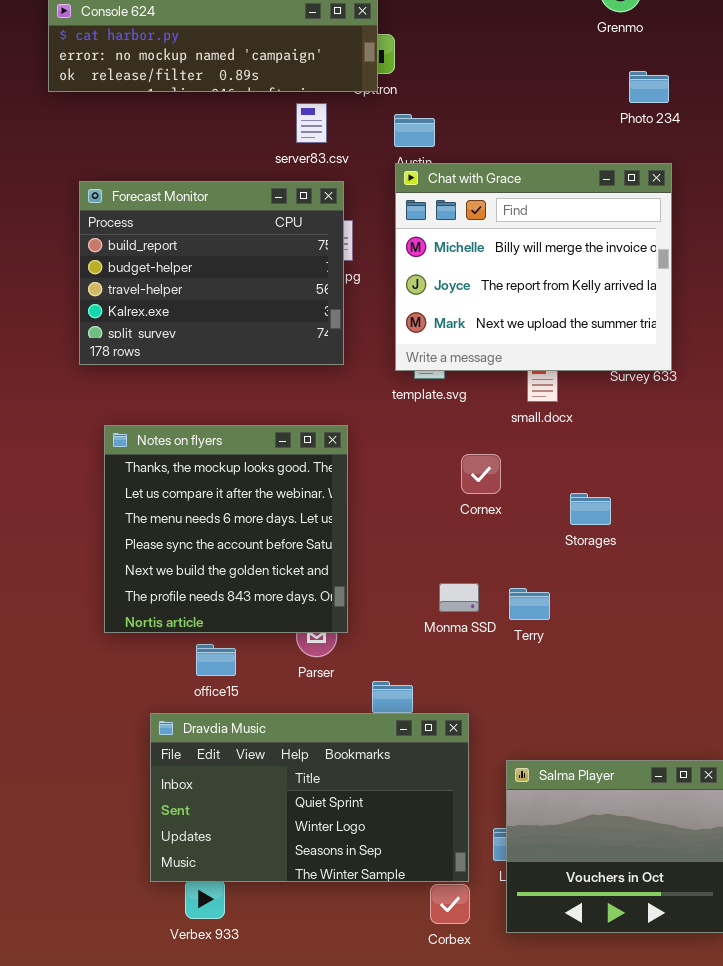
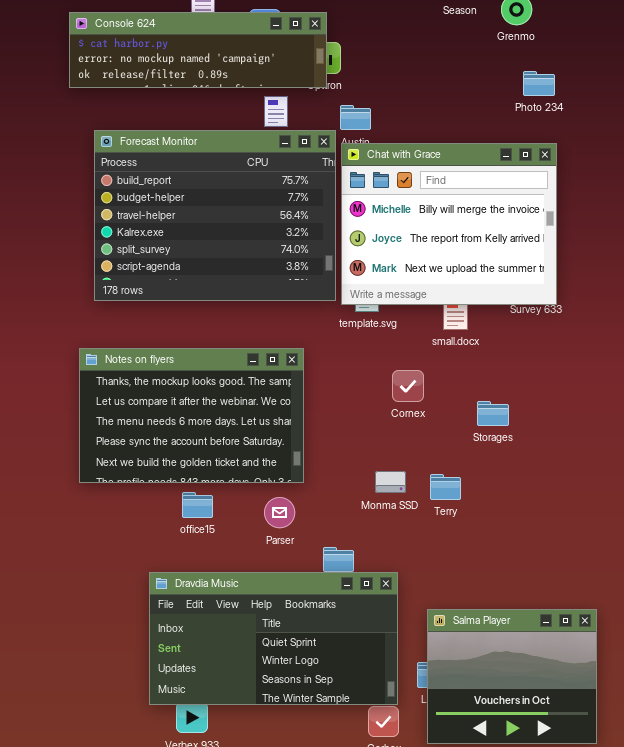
Forecast Monitor: [79,181,344,365] -> [94,130,336,301], resized
Notes on flyers: [104,425,348,633] -> [79,348,304,483], resized
office15: [196,644,236,676] -> [182,492,213,518], moved

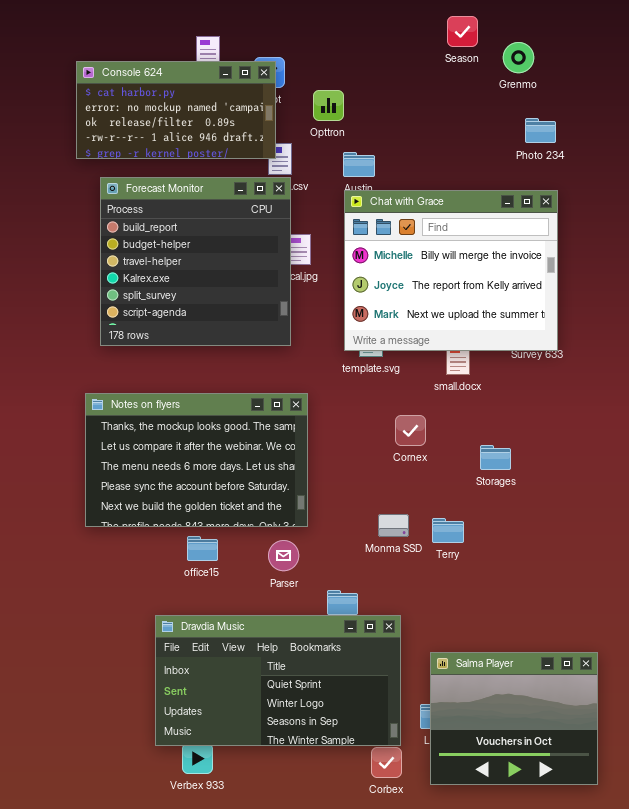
Console 624: [69,12,327,88] -> [76,61,276,159], resized
Forecast Monitor: [94,130,336,301] -> [100,177,291,346], resized

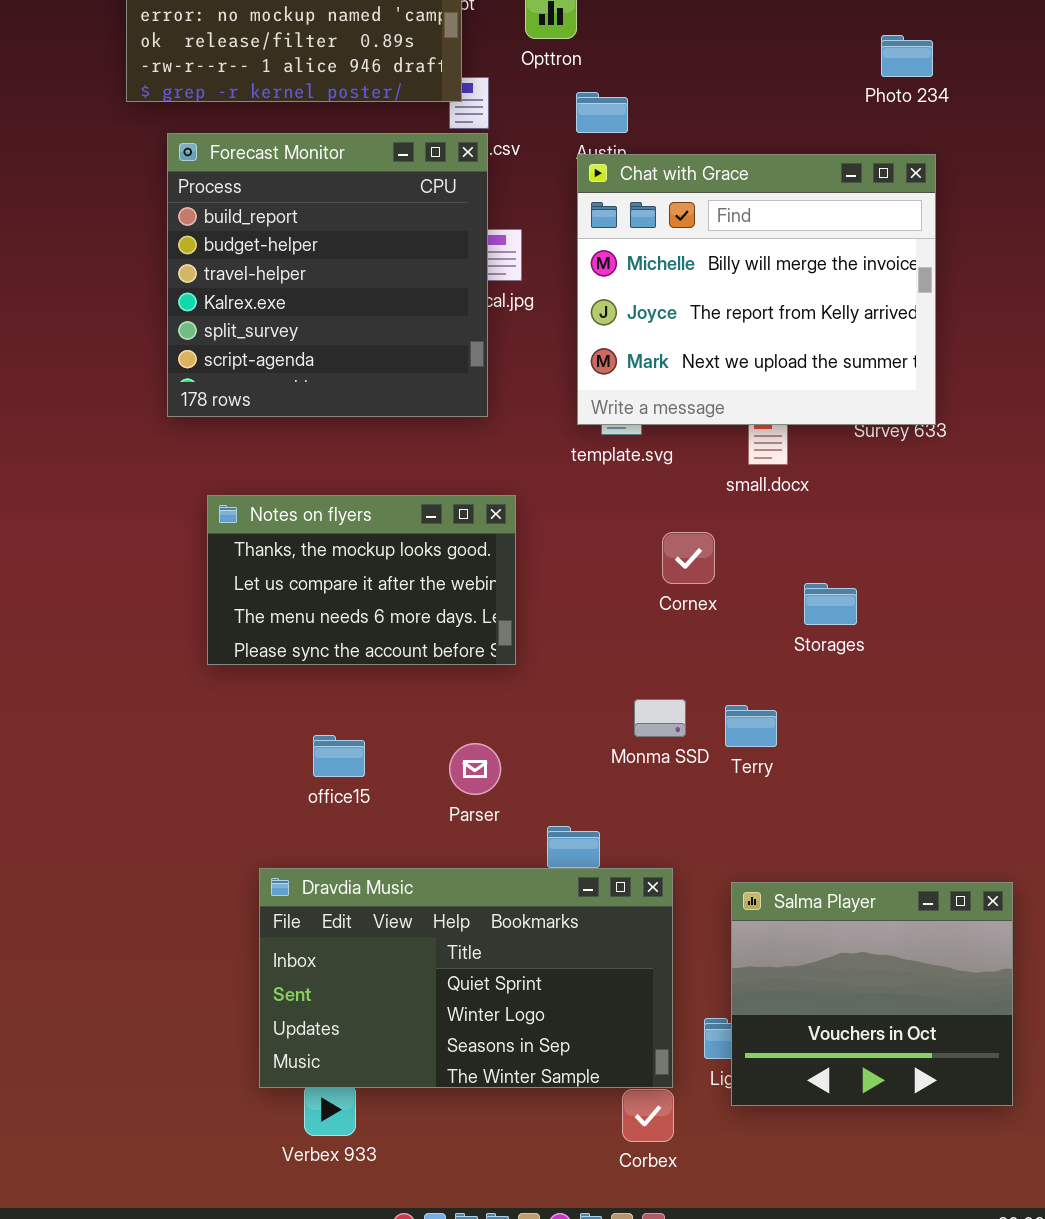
Notes on flyers: [85,393,308,527] -> [207,495,516,665], resized
Salma Player: [430,652,598,785] -> [731,882,1013,1106], moved

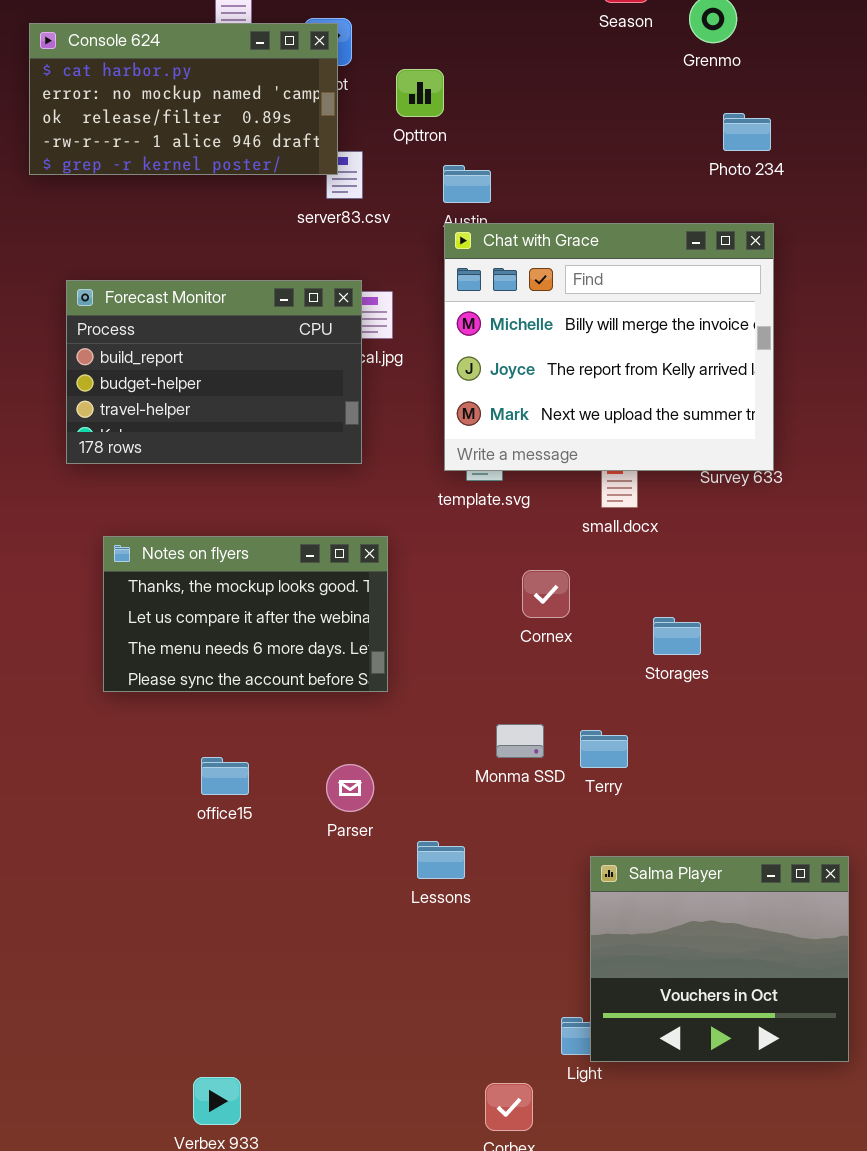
Forecast Monitor: [167,133,488,417] -> [66,280,362,464], resized
Dravdia Music: [259,868,673,1088] -> none, closed
Salma Player: [731,882,1013,1106] -> [590,856,849,1062], moved

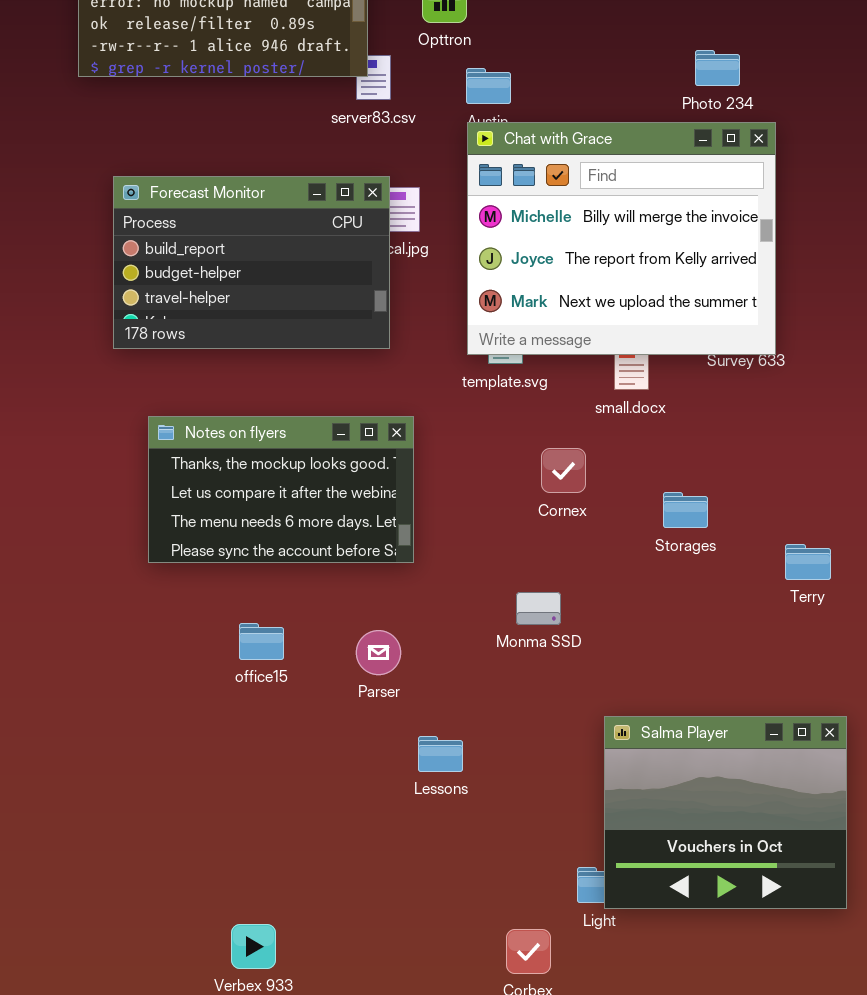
Photo 234: [723,113,771,151] -> [695,50,740,86], moved
Terry: [580,730,628,768] -> [785,544,831,580], moved
Lessons: [417,841,465,879] -> [418,736,463,772], moved

